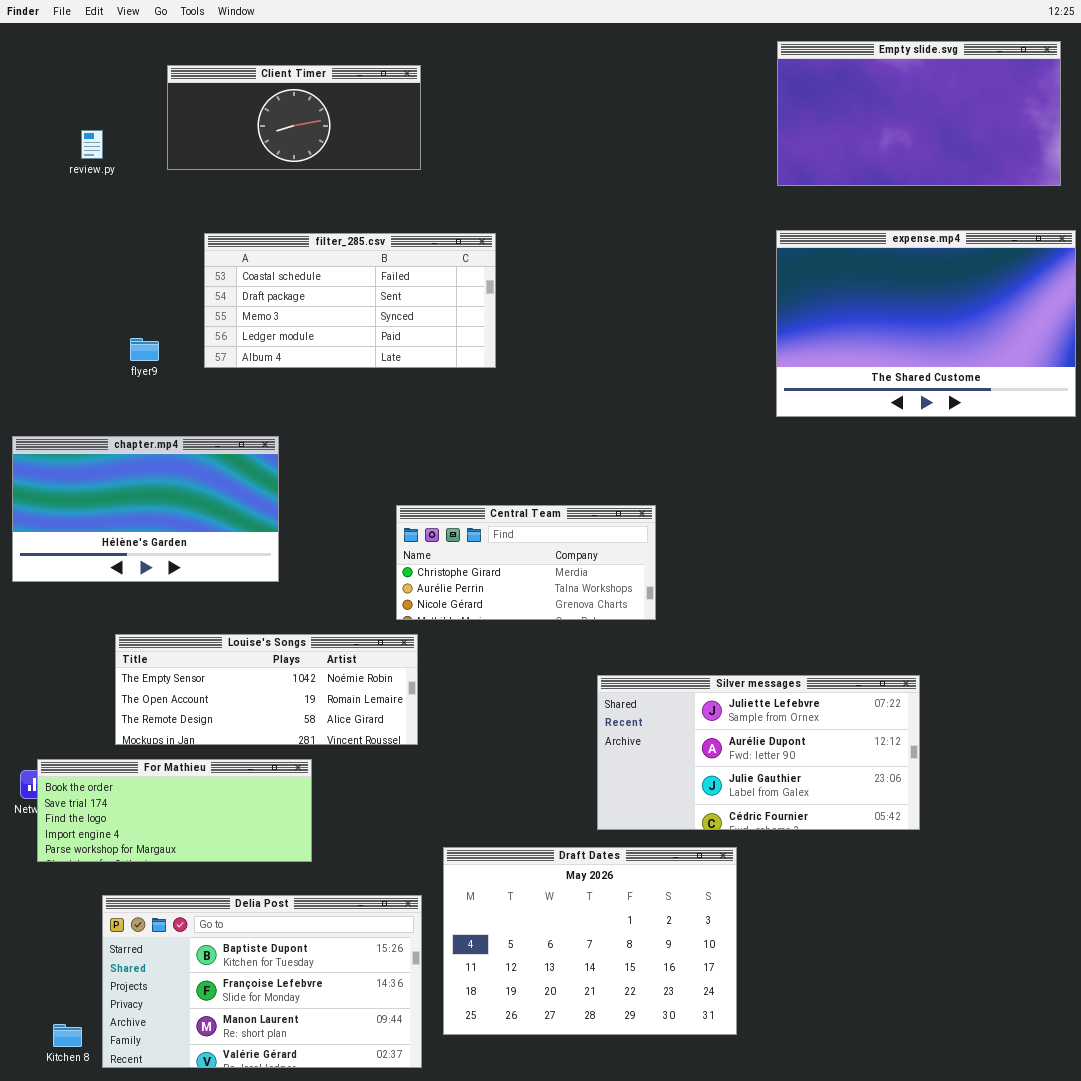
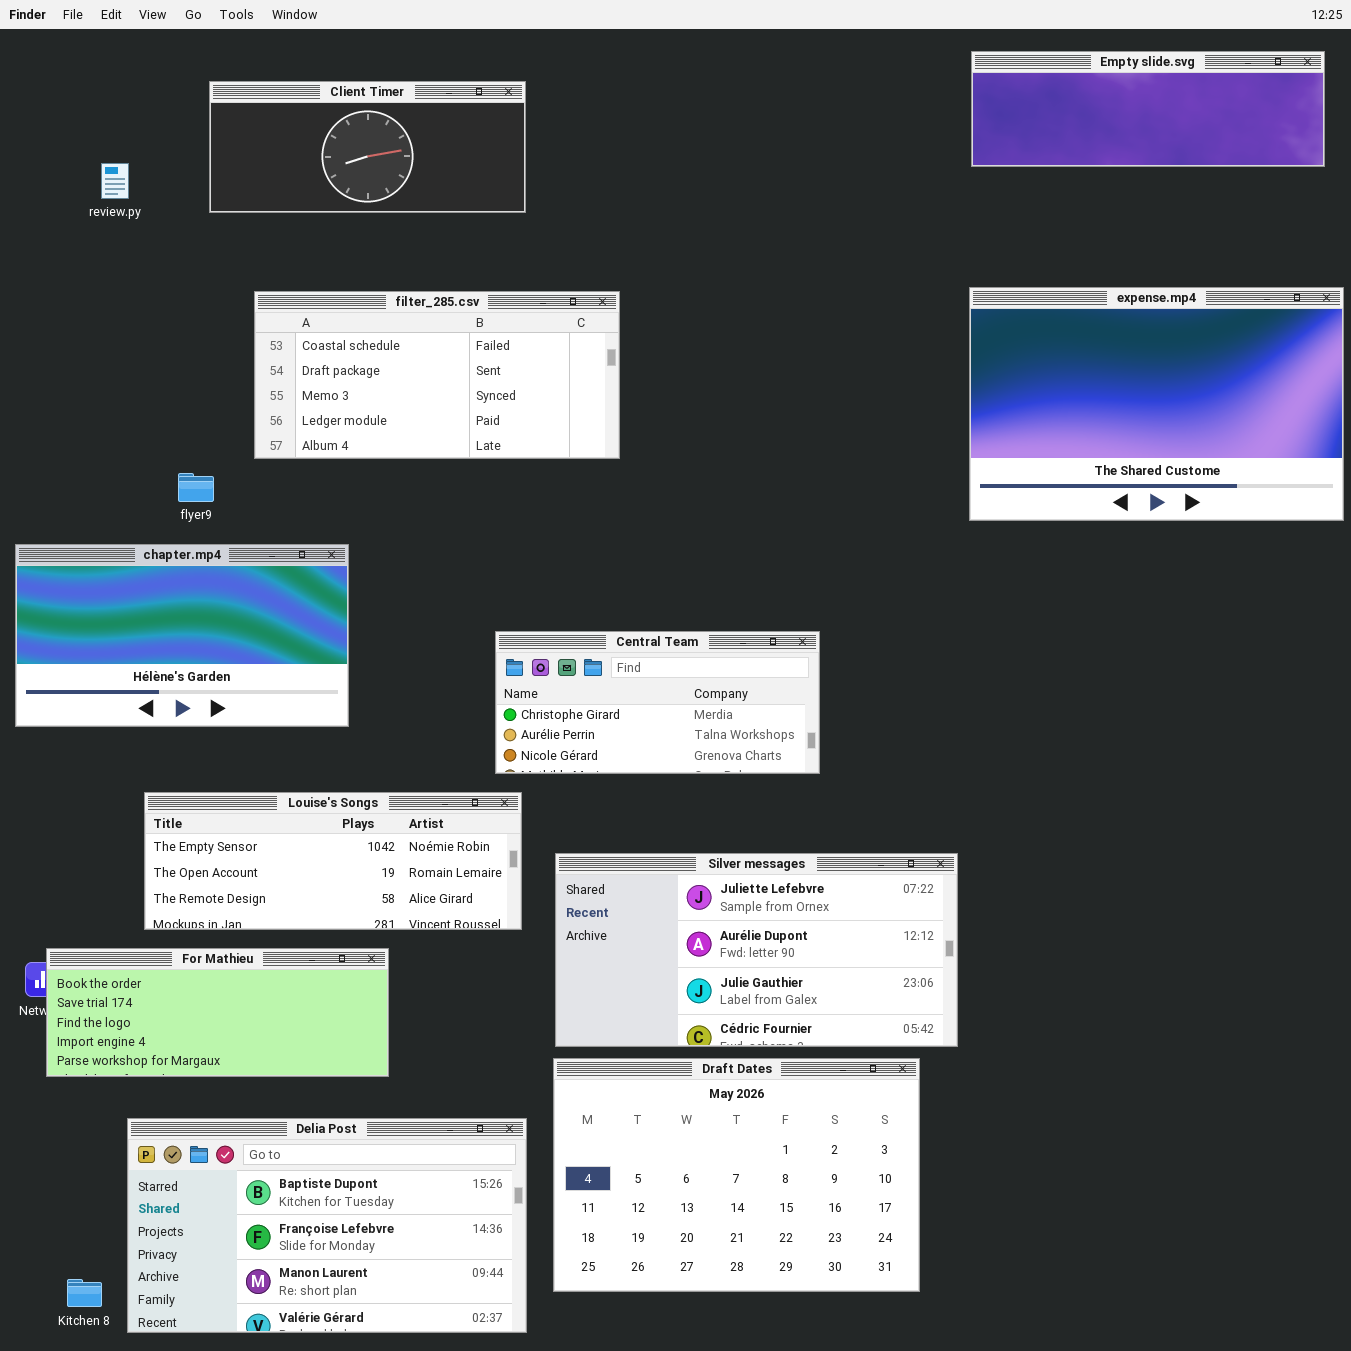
Empty slide.svg: [777,41,1061,186] -> [971,51,1325,167], resized
flyer9: [130,338,159,361] -> [178,473,214,502], moved
Silver messages: [597,675,920,830] -> [555,853,958,1047], moved

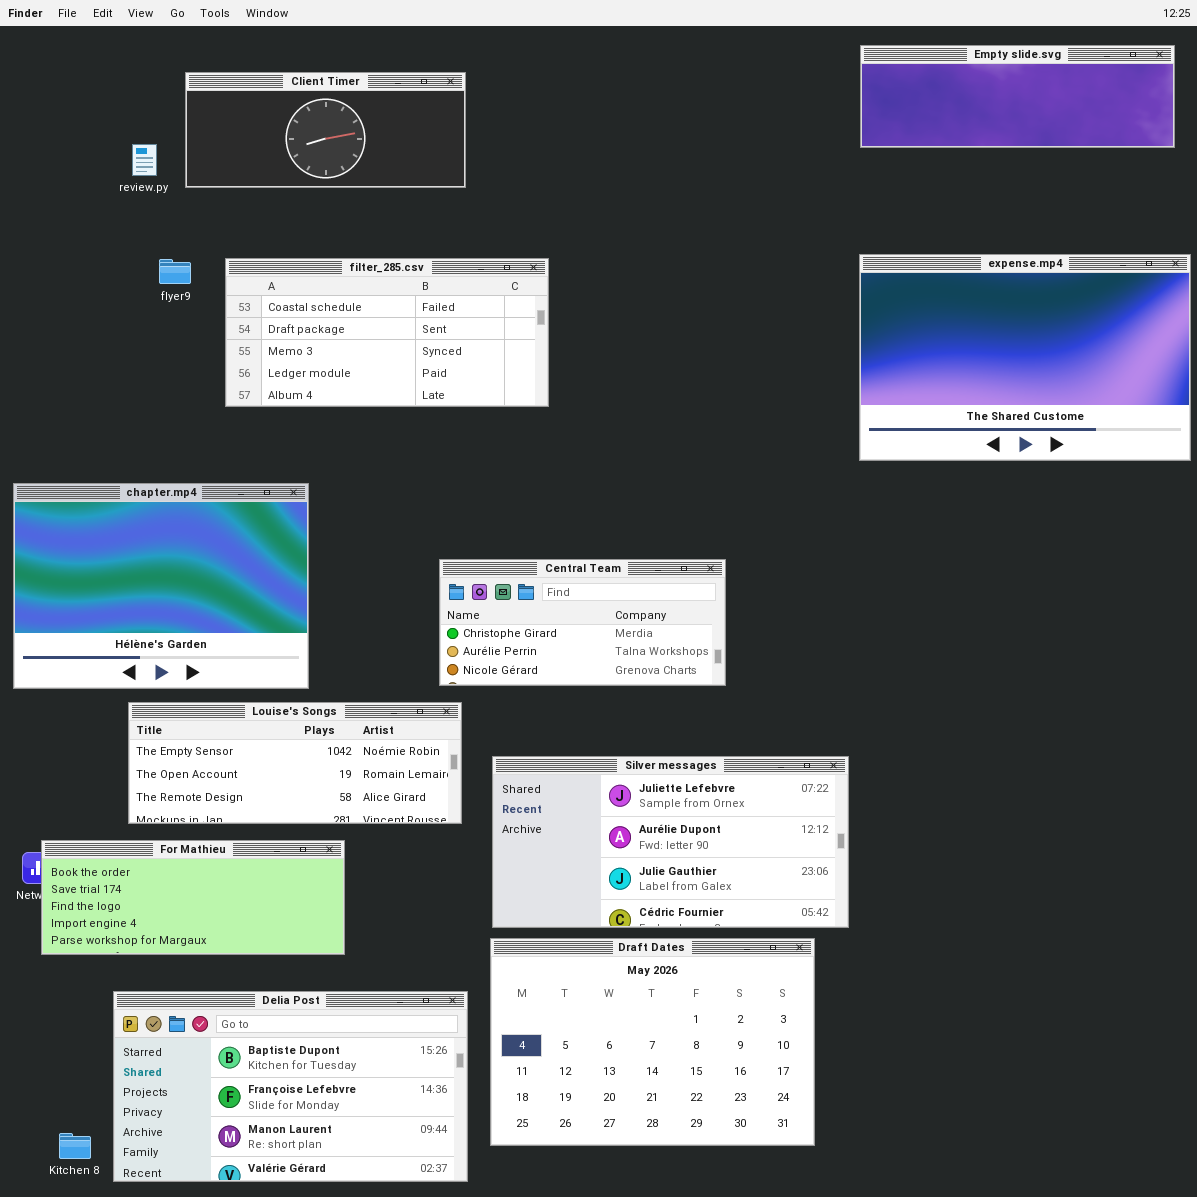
review.py: [101,163,129,199] -> [132,144,157,176], moved
flyer9: [178,473,214,502] -> [159,259,191,284], moved
chapter.mp4: [15,544,349,727] -> [13,483,309,689], resized

